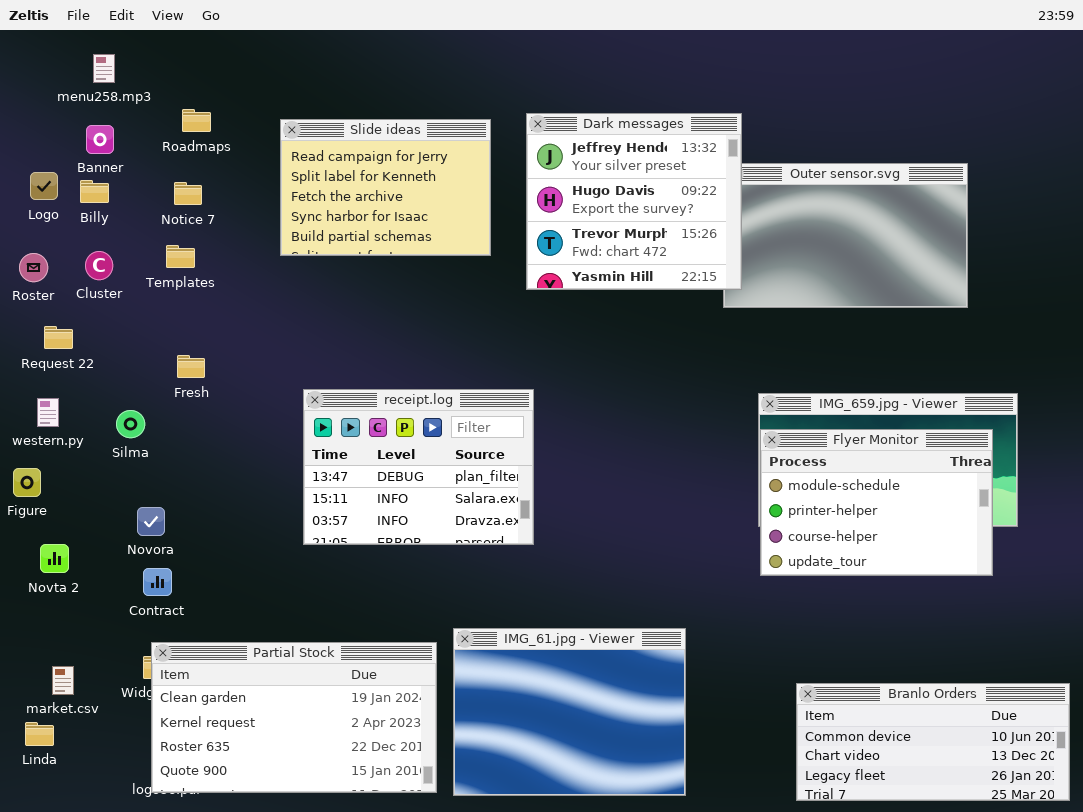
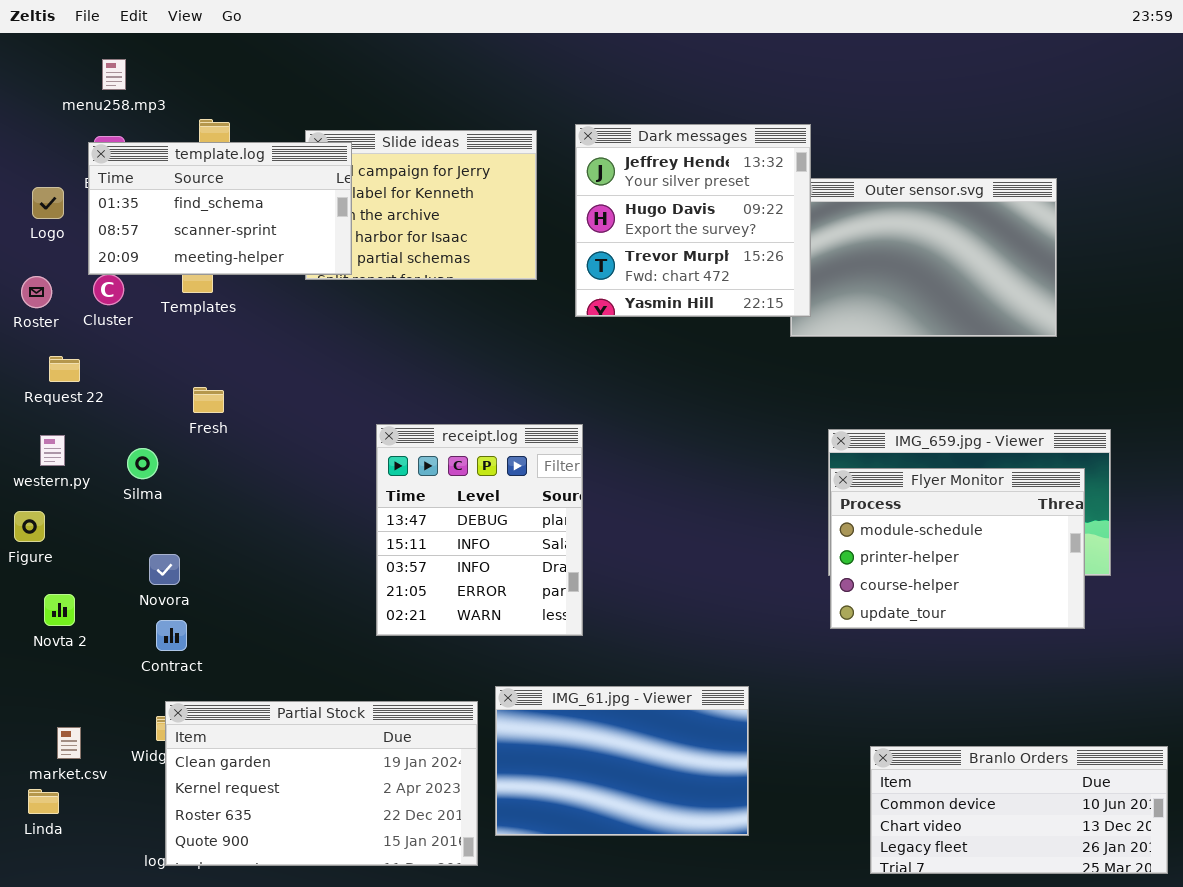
template.log: none -> [88,142,352,275], opened
receipt.log: [303,389,534,545] -> [376,424,583,636], resized
IMG_61.jpg - Viewer: [453,628,686,796] -> [495,686,749,836], resized

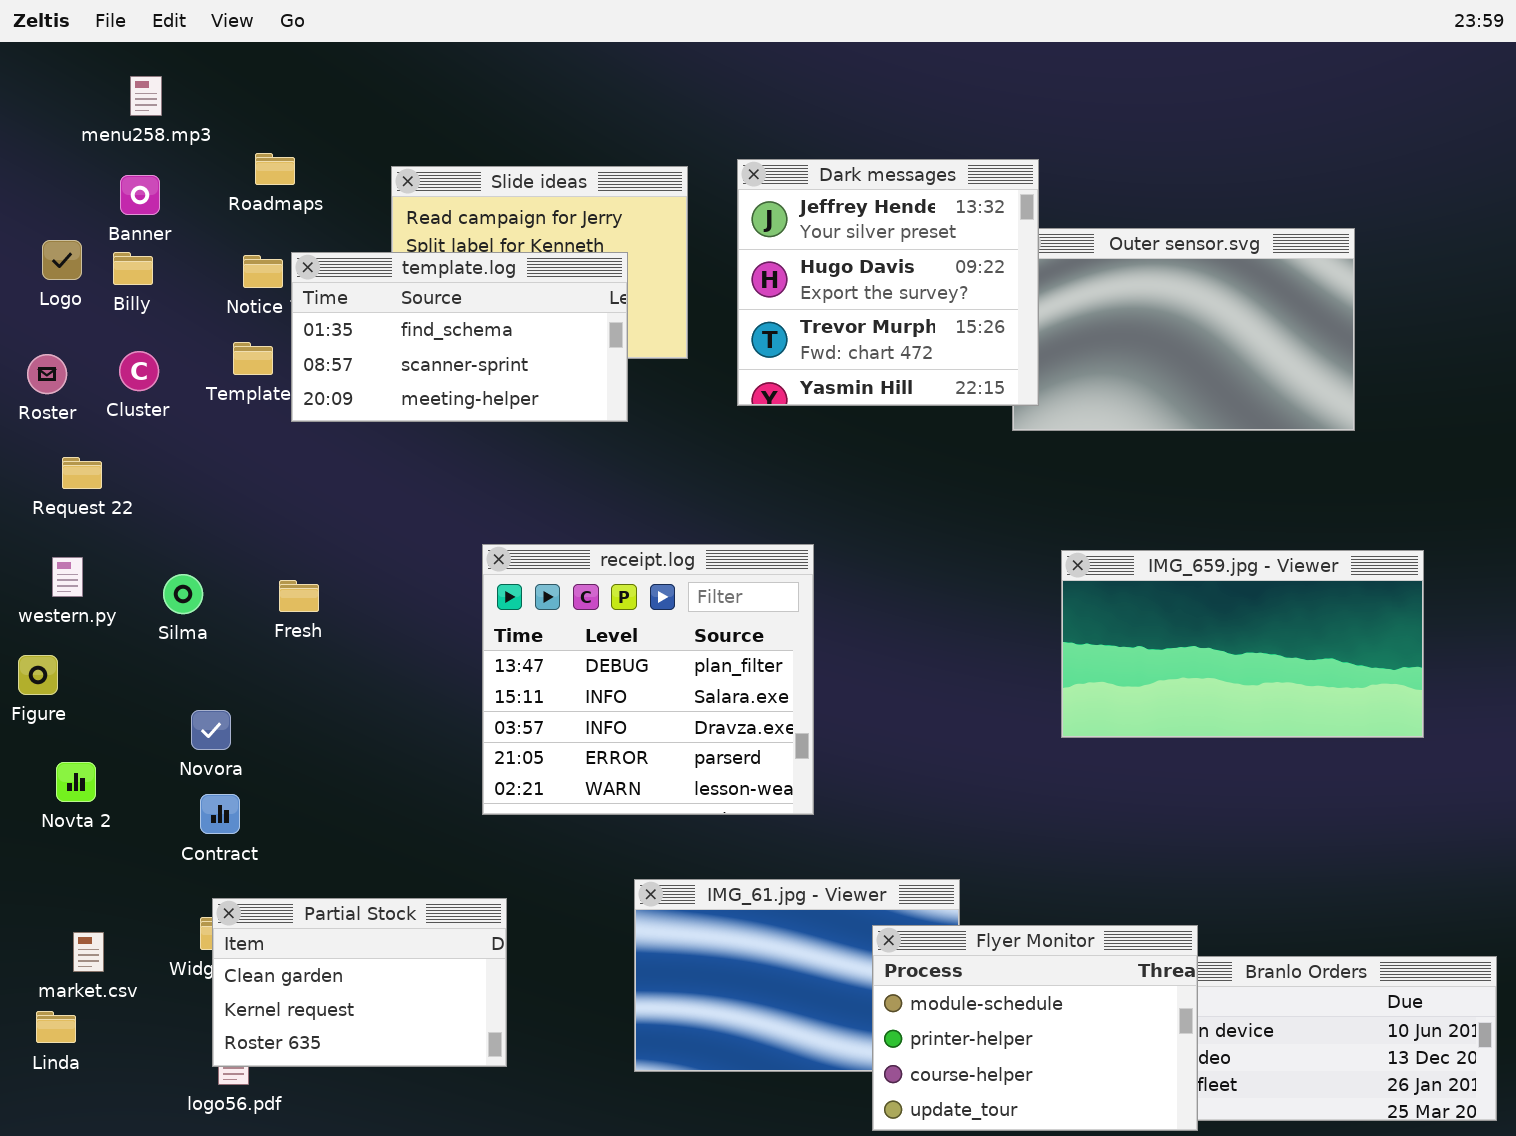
template.log: [88,142,352,275] -> [291,252,628,422], moved
Fresh: [193,387,224,413] -> [279,580,319,612], moved
receipt.log: [376,424,583,636] -> [482,544,814,815], resized
Flyer Monitor: [830,468,1085,629] -> [872,925,1198,1131], moved
Partial Stock: [165,701,478,866] -> [212,898,507,1067], resized

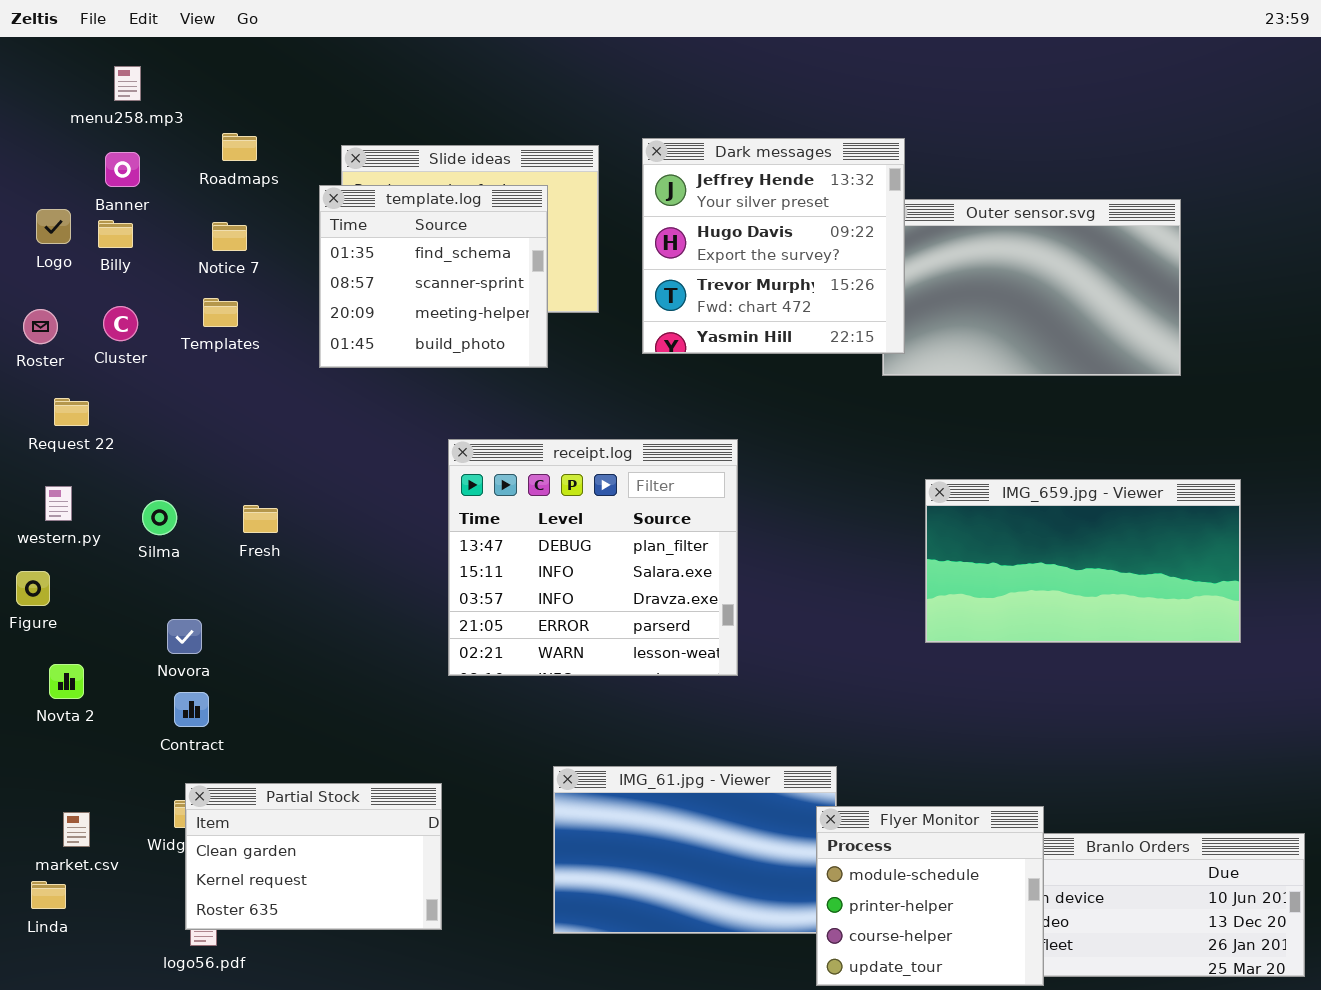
template.log: [291,252,628,422] -> [319,185,548,368], resized
receipt.log: [482,544,814,815] -> [448,439,738,676], moved
Flyer Monitor: [872,925,1198,1131] -> [816,806,1044,986], resized

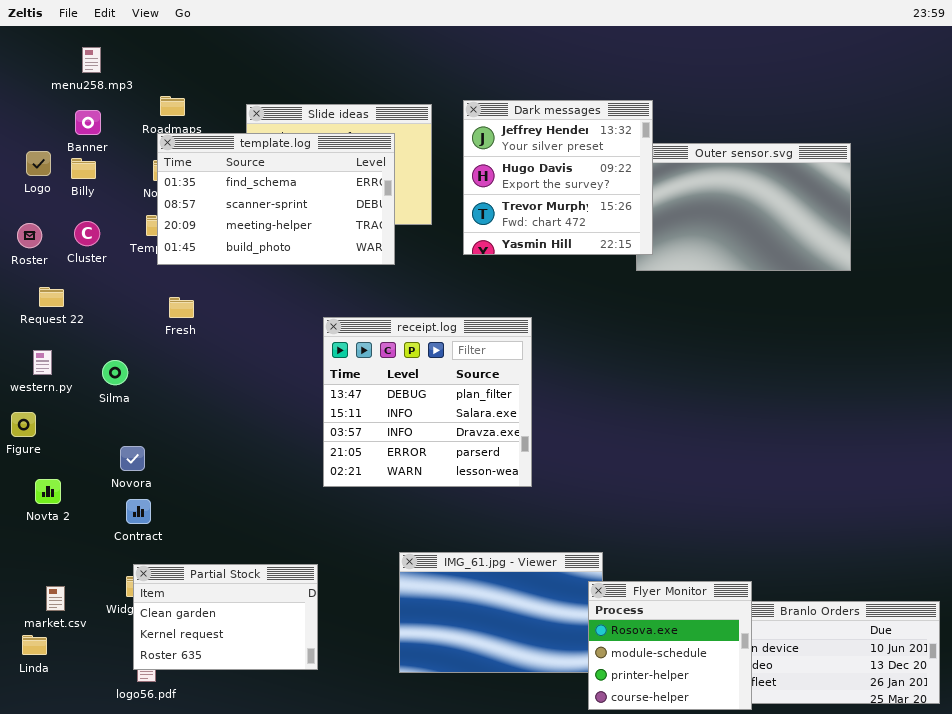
template.log: [319,185,548,368] -> [157,133,395,265], resized
IMG_659.jpg - Viewer: [925,479,1241,643] -> none, closed
Fresh: [243,505,278,533] -> [169,297,194,318], moved
Flyer Monitor: [816,806,1044,986] -> [588,581,752,710], scrolled up 1 row

